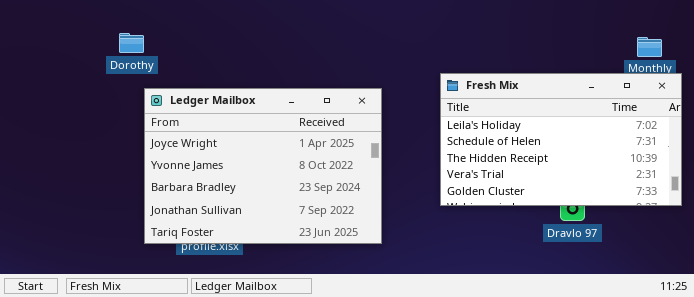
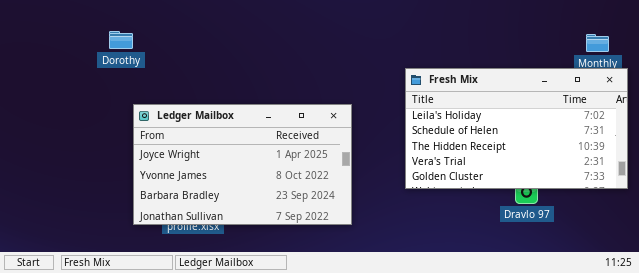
Ledger Mailbox: [144,88,382,244] -> [133,104,352,225], resized

